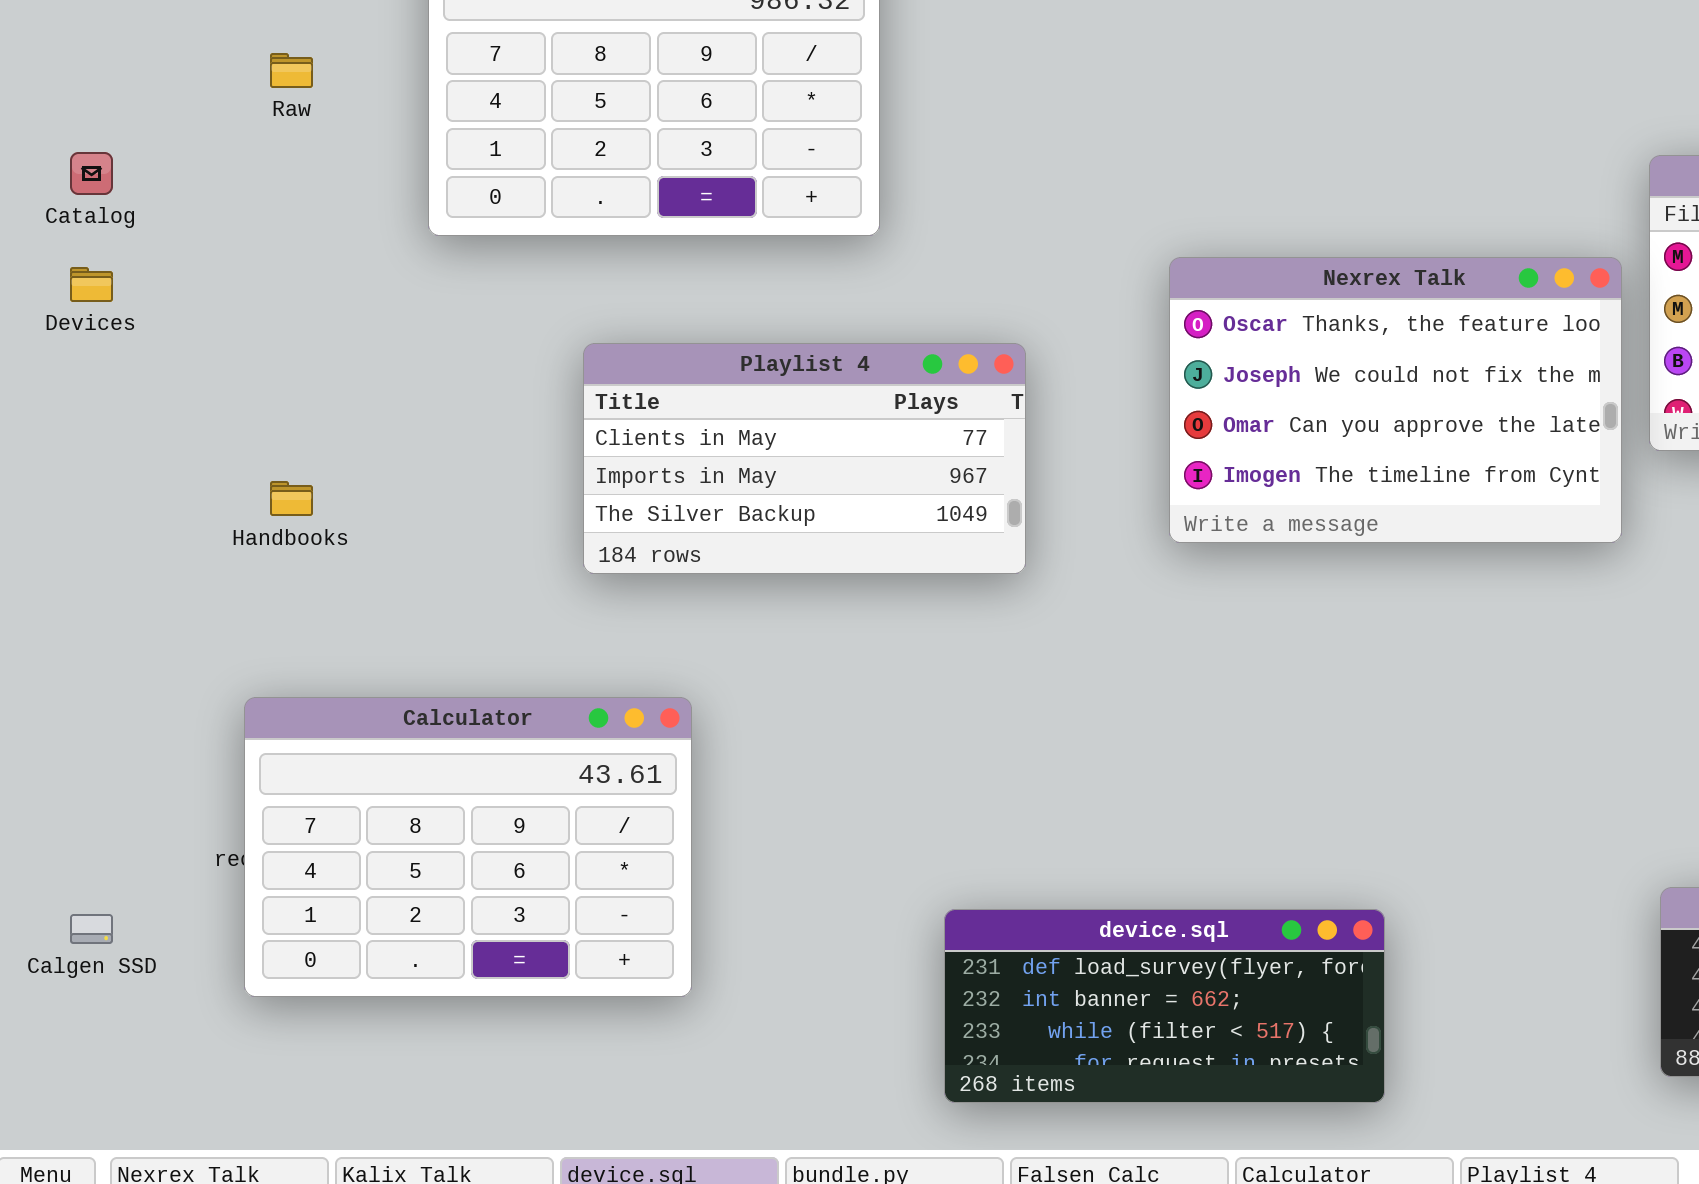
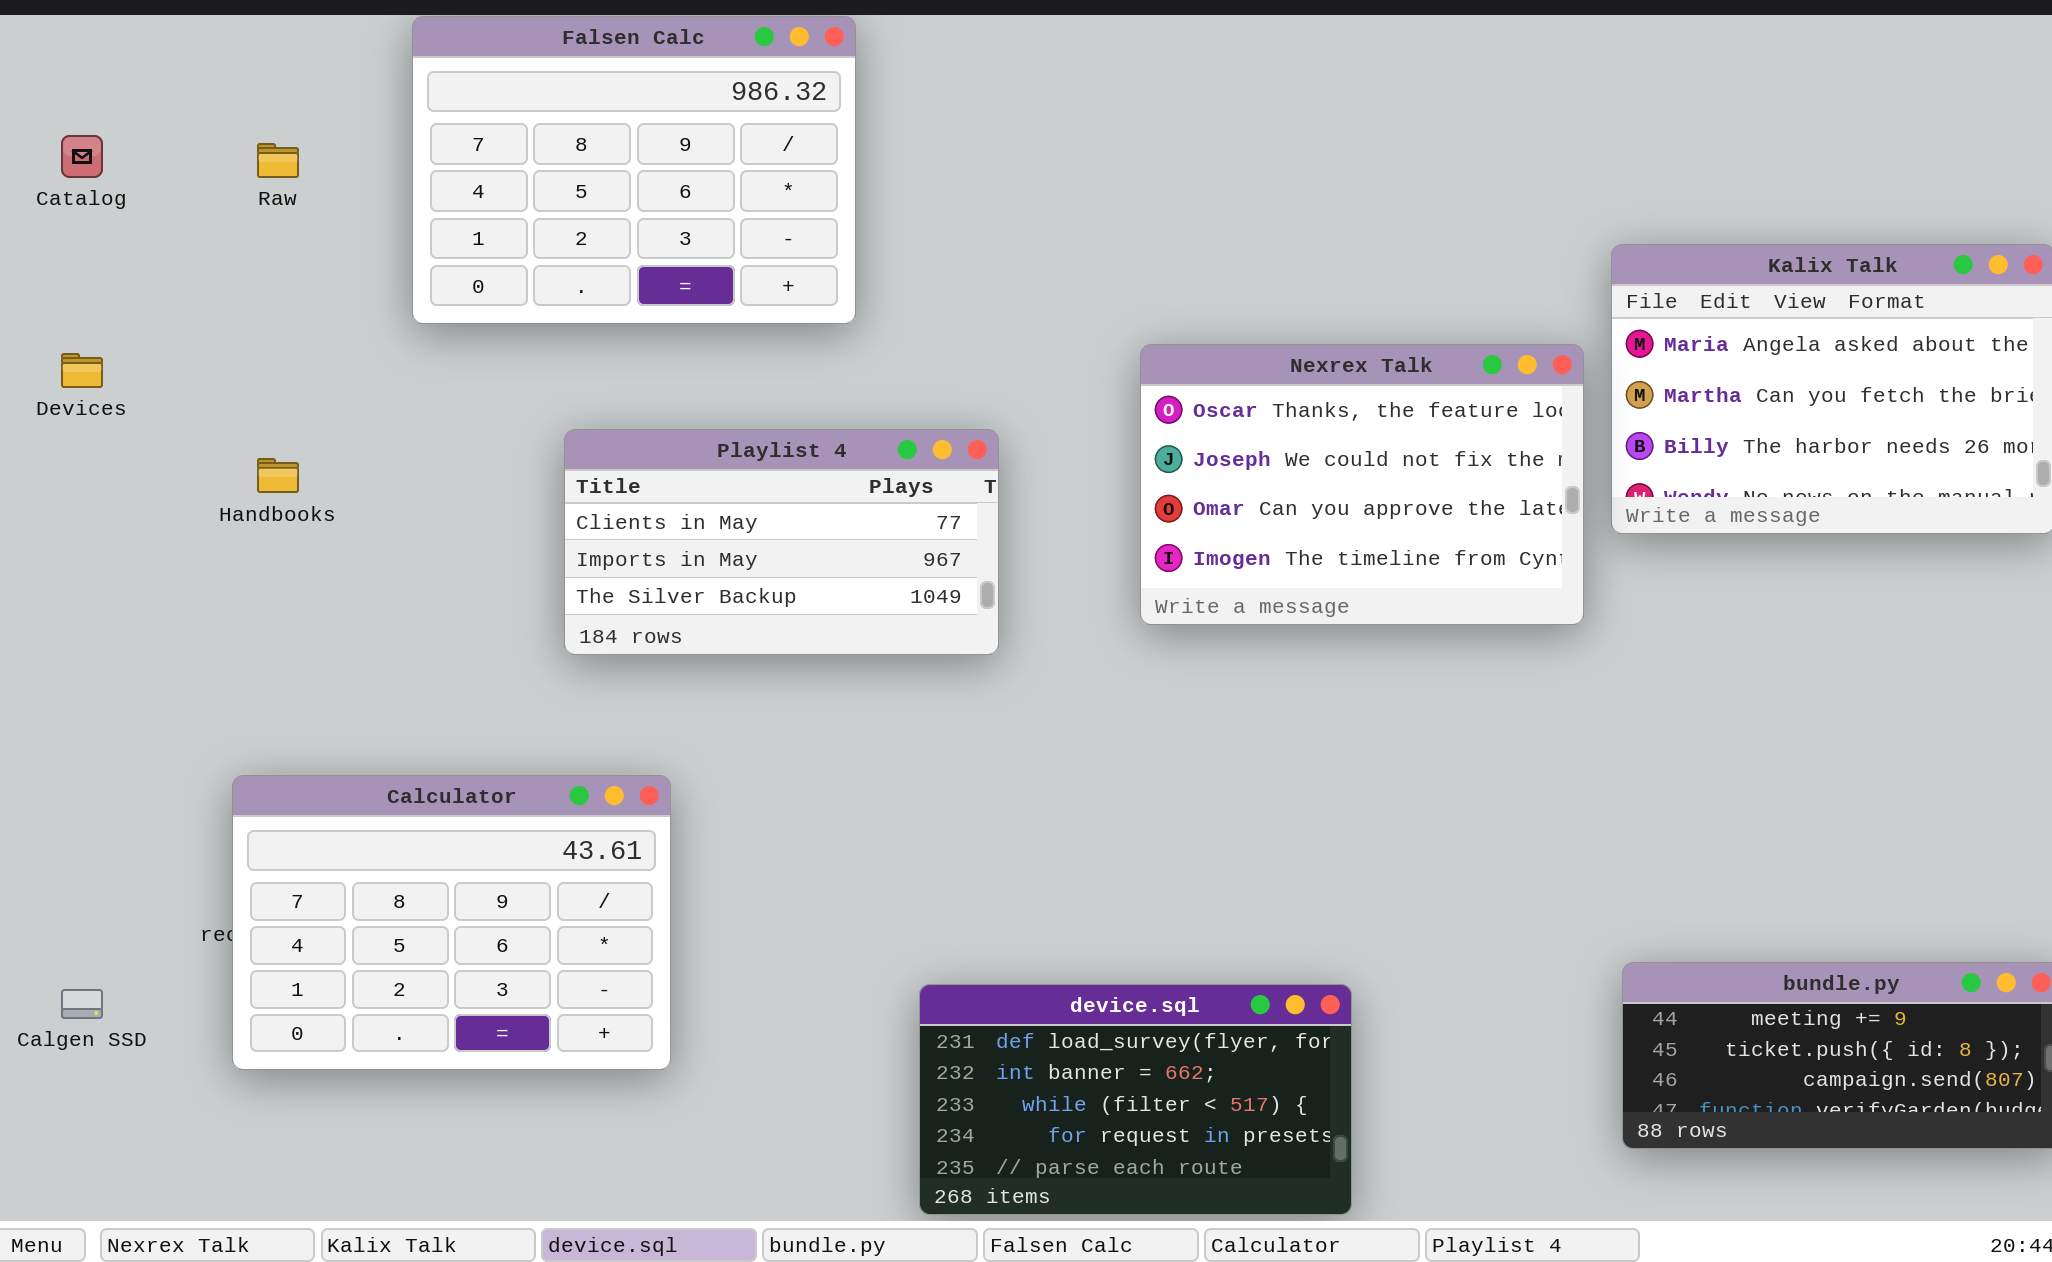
Catalog: [70,152,113,195] -> [61,135,103,178], moved
Handbooks: [270,481,313,516] -> [257,458,299,493], moved
device.sql: [944,909,1385,1103] -> [919,984,1352,1215], resized

